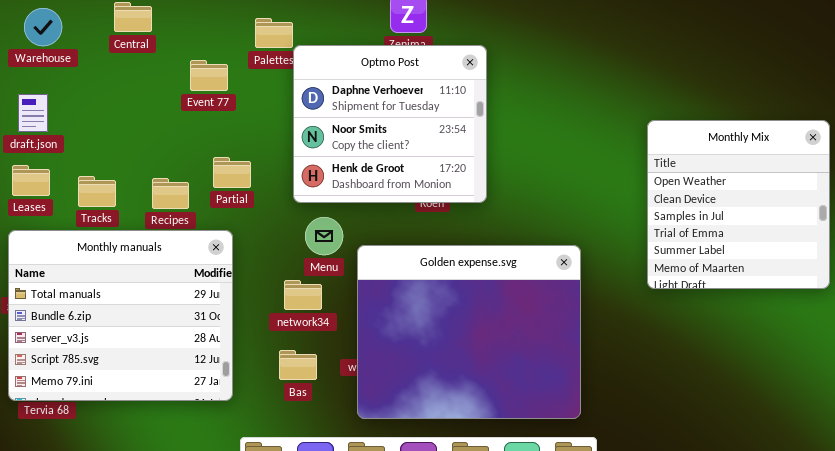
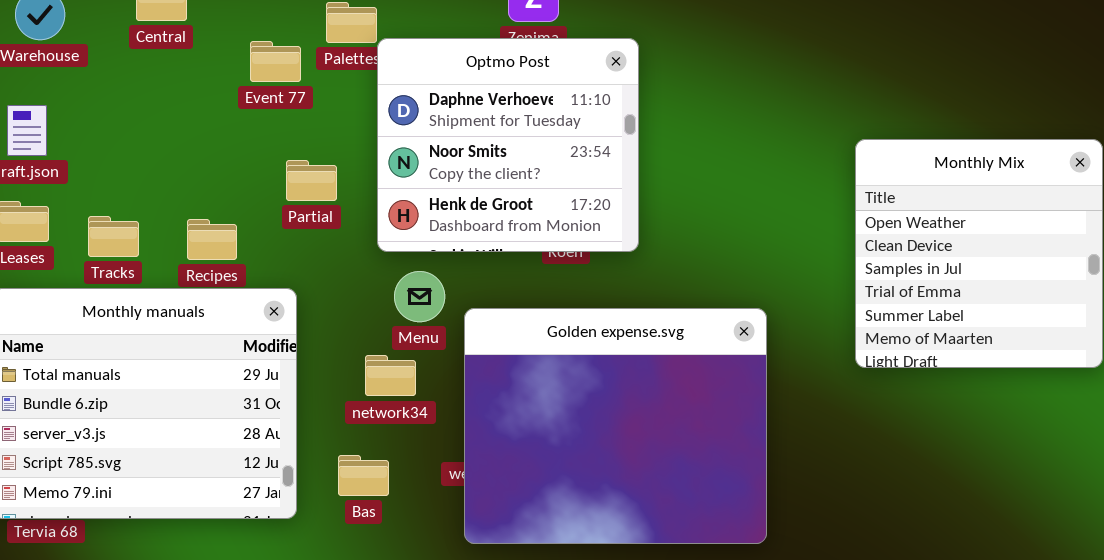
Event 77: [190,60,228,91] -> [250,41,301,82], moved
Partial: [213,157,251,188] -> [286,160,337,201], moved
Bas: [279,350,317,380] -> [338,455,389,496], moved

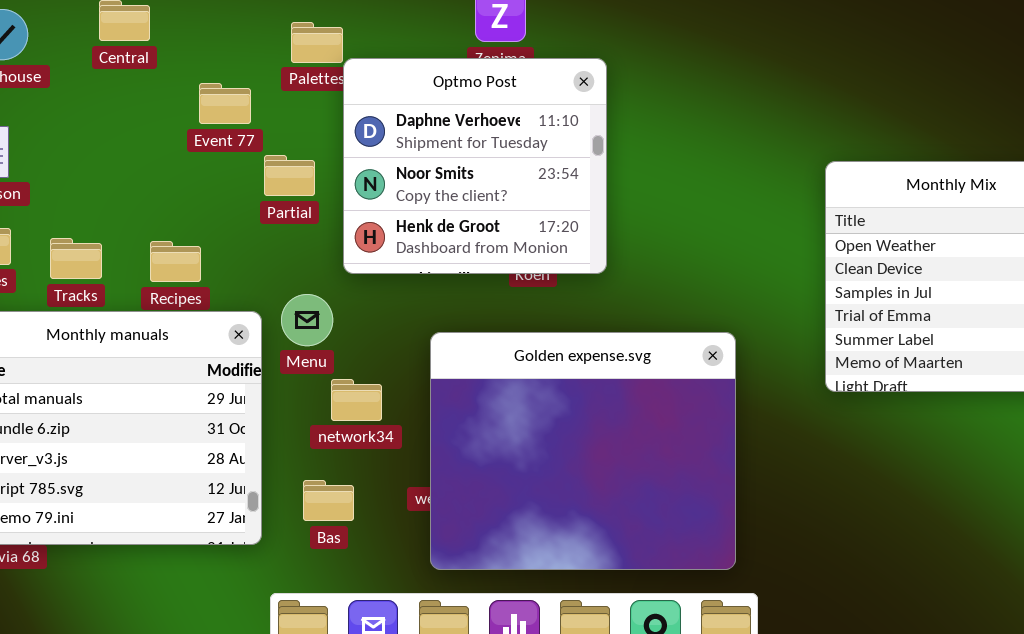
Event 77: [250,41,301,82] -> [199,83,251,124], moved
Partial: [286,160,337,201] -> [264,155,315,196], moved
Menu: [394,271,445,322] -> [281,294,333,346], moved

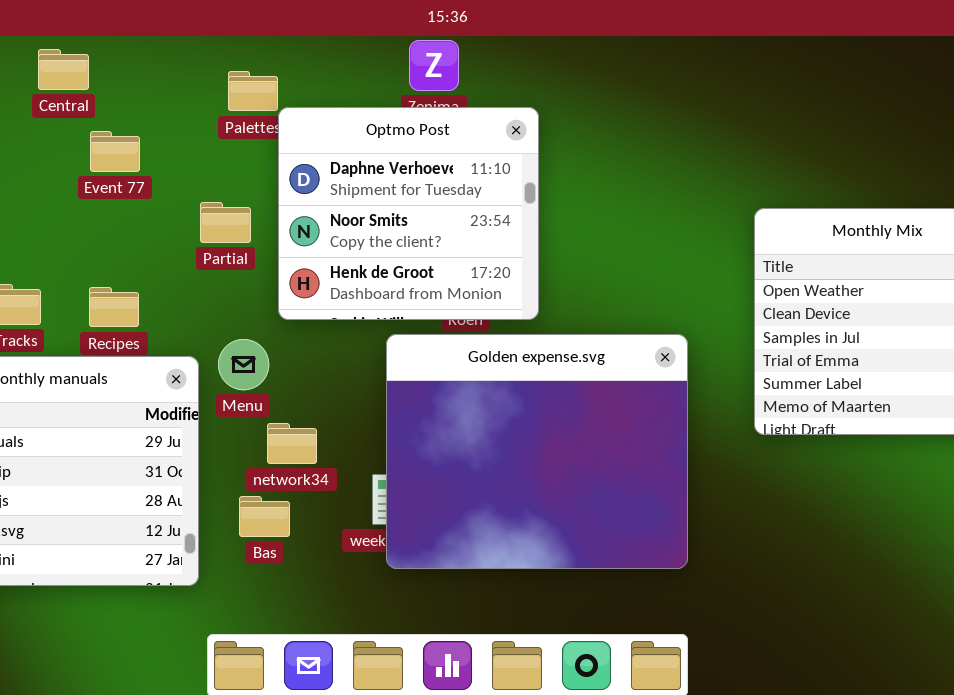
Event 77: [199,83,251,124] -> [90,131,140,172], moved
Golden expense.svg: [430,332,736,570] -> [386,334,688,569], moved
Bas: [303,480,354,521] -> [239,496,290,537], moved

